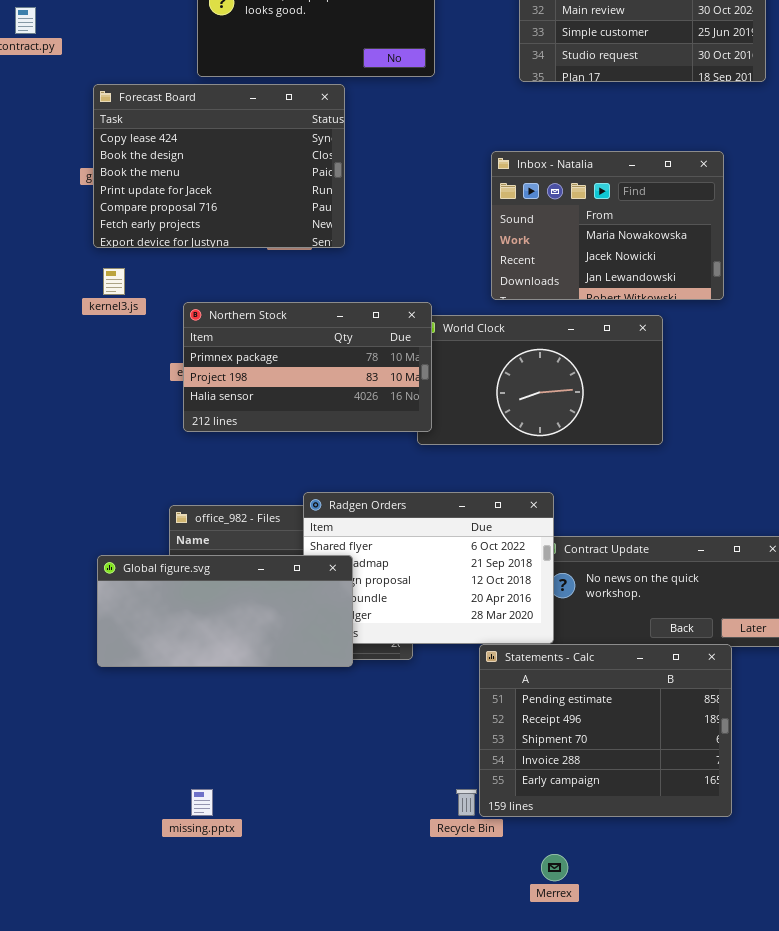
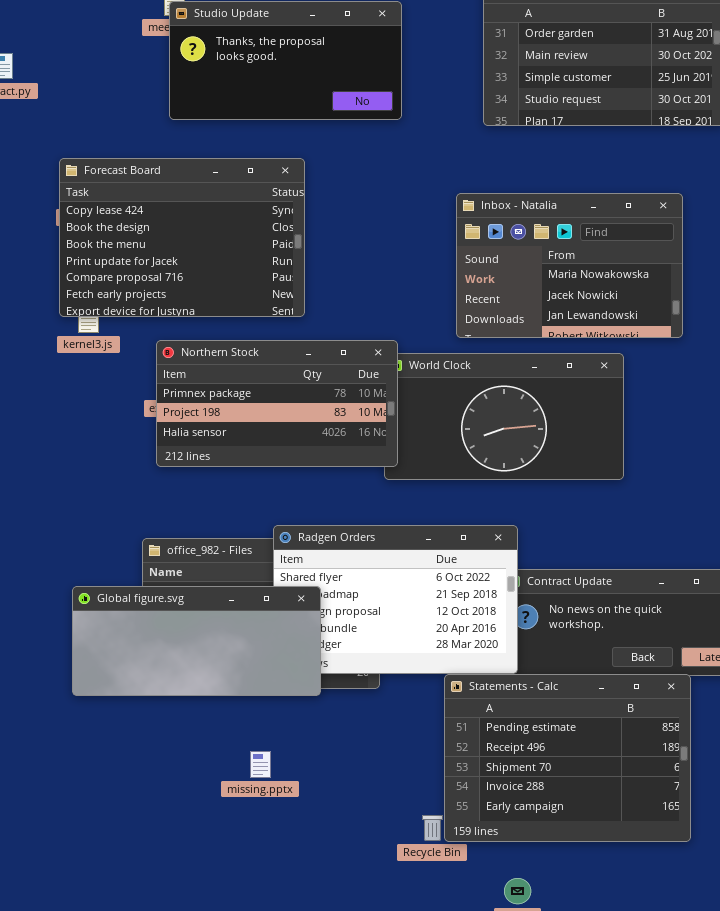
Forecast Board: [93,84,345,248] -> [59,158,305,317], moved
missing.pptx: [191,789,213,816] -> [250,751,271,778], moved

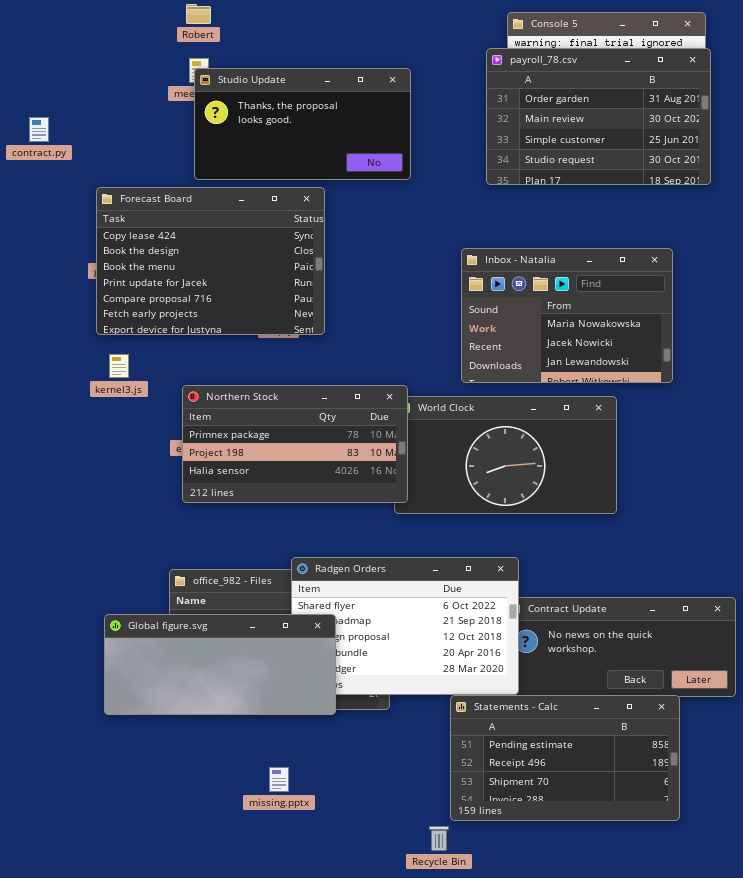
Forecast Board: [59,158,305,317] -> [96,187,325,335], moved
Statements - Calc: [444,674,691,842] -> [450,695,680,821], resized

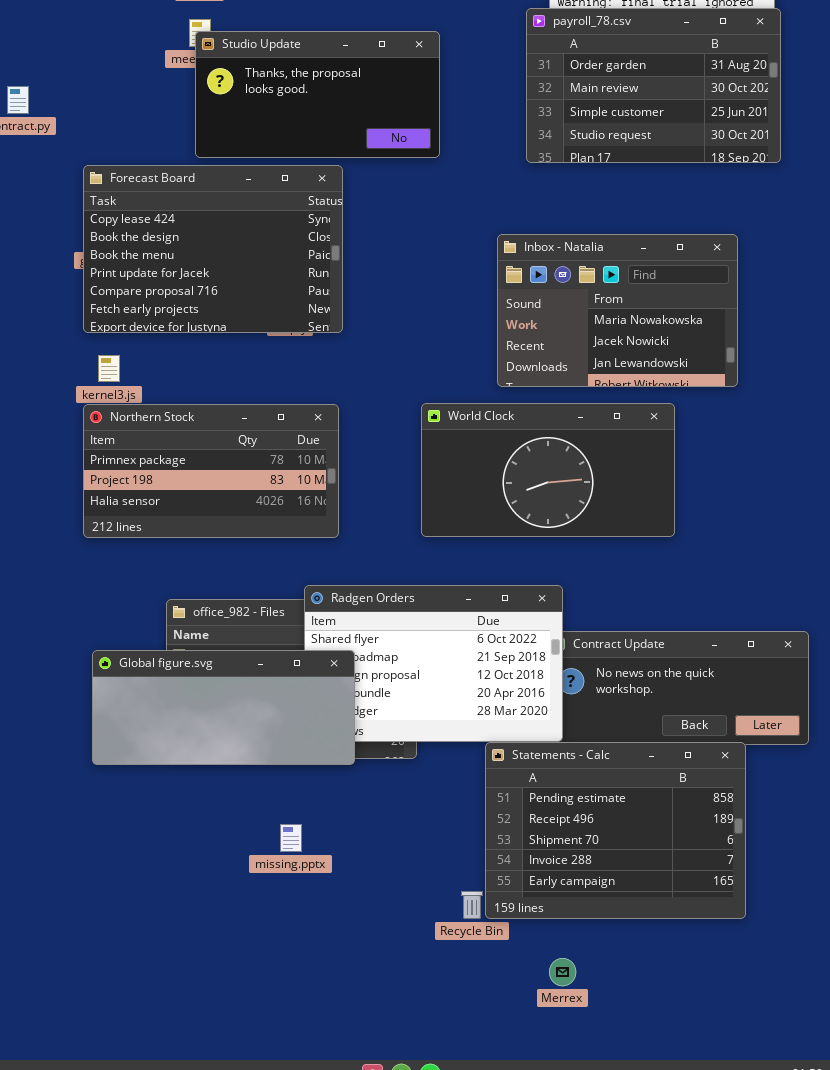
Northern Stock: [182,385,408,503] -> [83,404,339,538], moved
Statements - Calc: [450,695,680,821] -> [485,742,746,919], resized

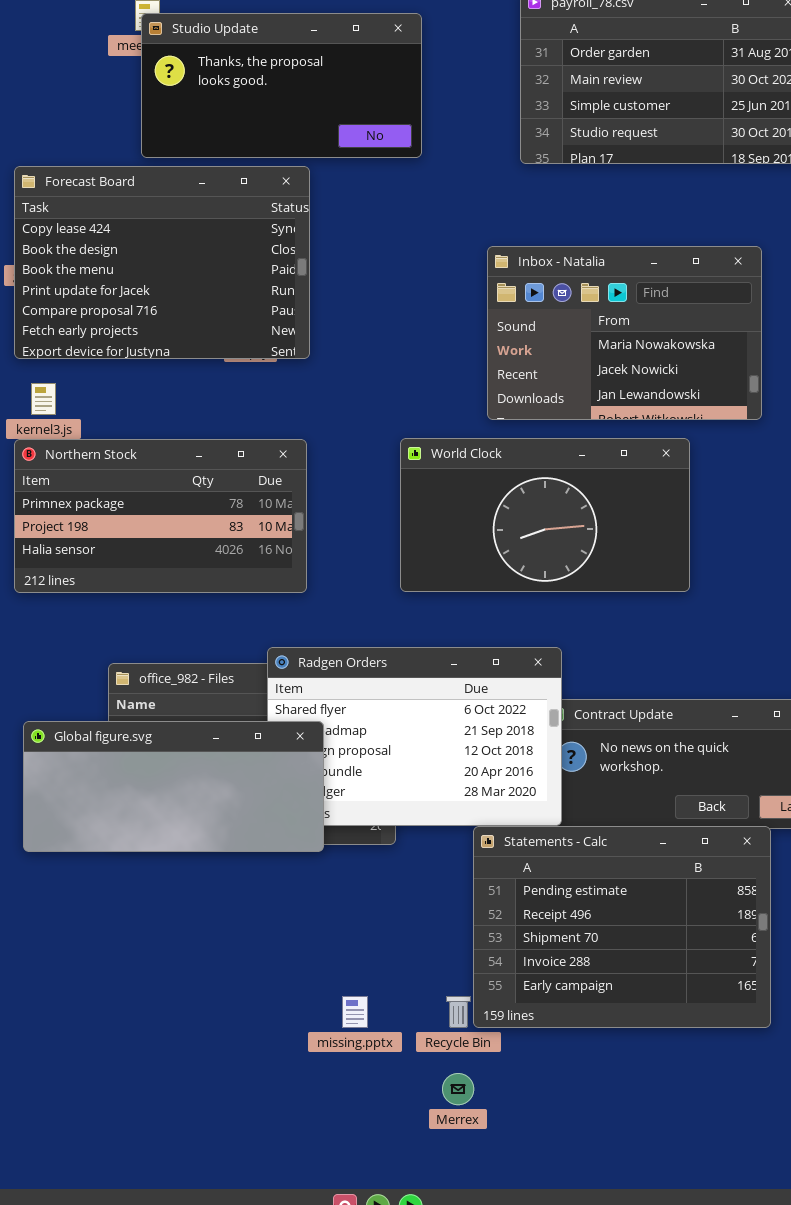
missing.pptx: [280,824,302,852] -> [342,996,368,1028], moved
Merrex: [549,958,576,986] -> [442,1073,474,1105], moved

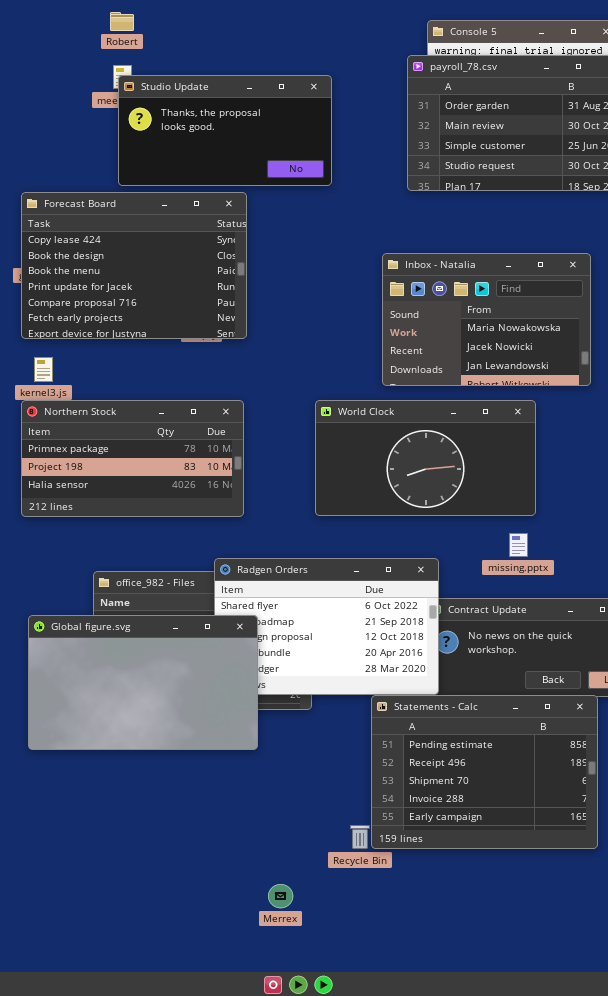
Global figure.svg: [23,721,324,852] -> [28,615,258,750], resized
missing.pptx: [342,996,368,1028] -> [509,533,528,557], moved
Merrex: [442,1073,474,1105] -> [268,884,293,908], moved

